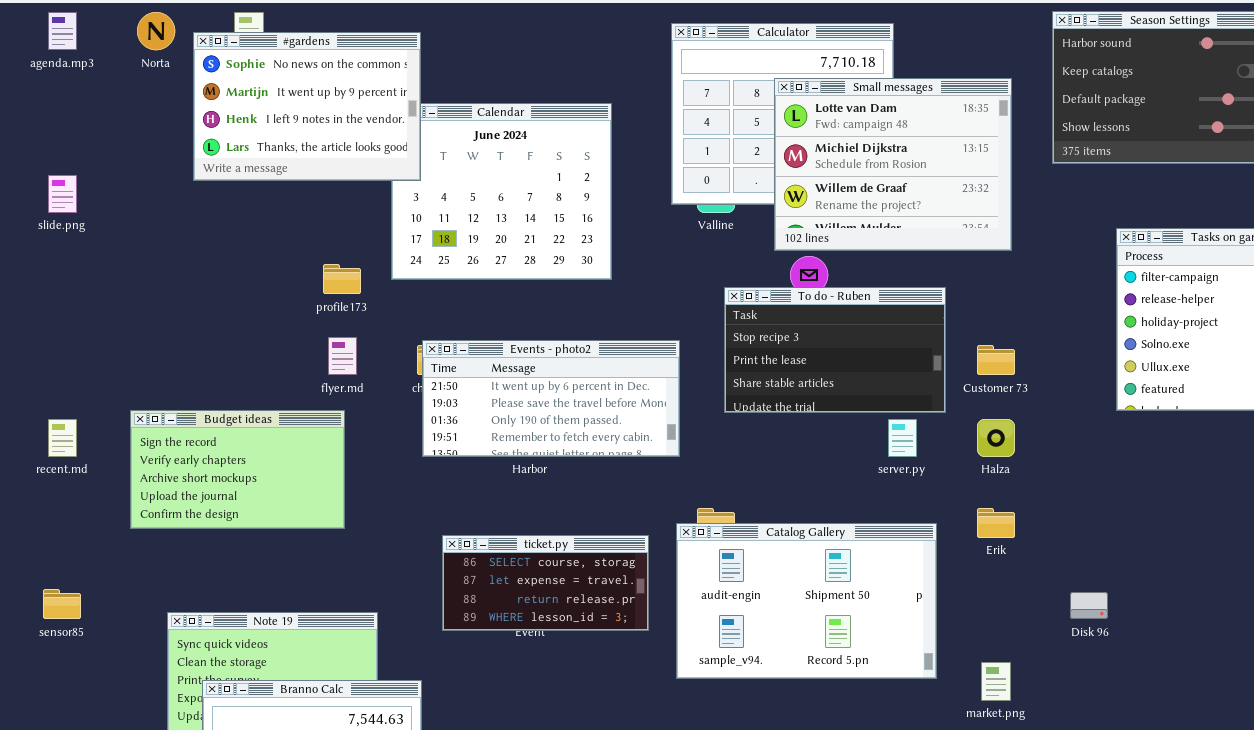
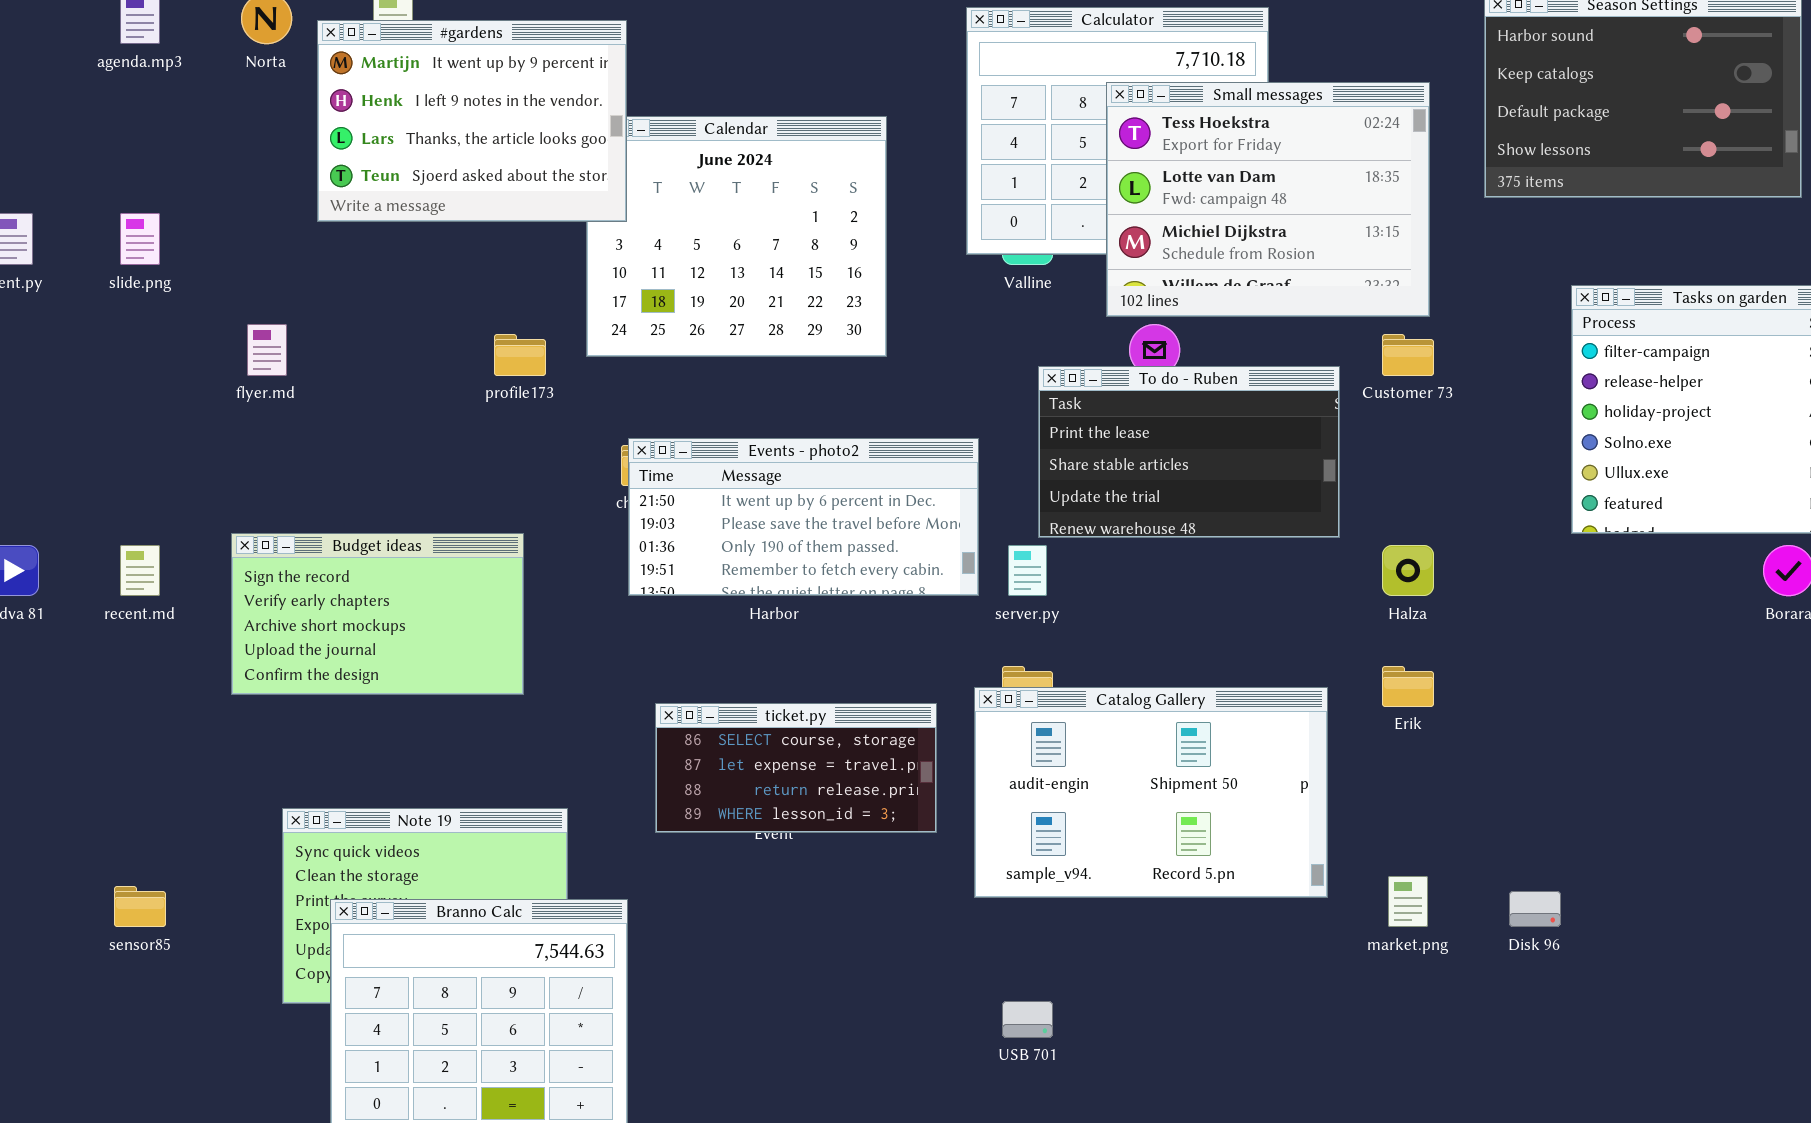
#gardens: [193,32,421,181] -> [317,20,627,222], scrolled down 1 row
Small messages: [774,78,1012,251] -> [1106,82,1430,317], scrolled up 1 row
To do - Ruben: [724,287,946,413] -> [1038,366,1340,538], scrolled down 1 row
flyer.md: [328,337,357,375] -> [247,324,287,376], moved
Customer 73: [977,345,1015,375] -> [1382,334,1434,376], moved
server.py: [888,419,917,457] -> [1008,545,1047,596], moved
sensor85: [43,589,81,619] -> [114,886,166,927], moved
Disk 96: [1070,592,1108,619] -> [1509,891,1561,927], moved

